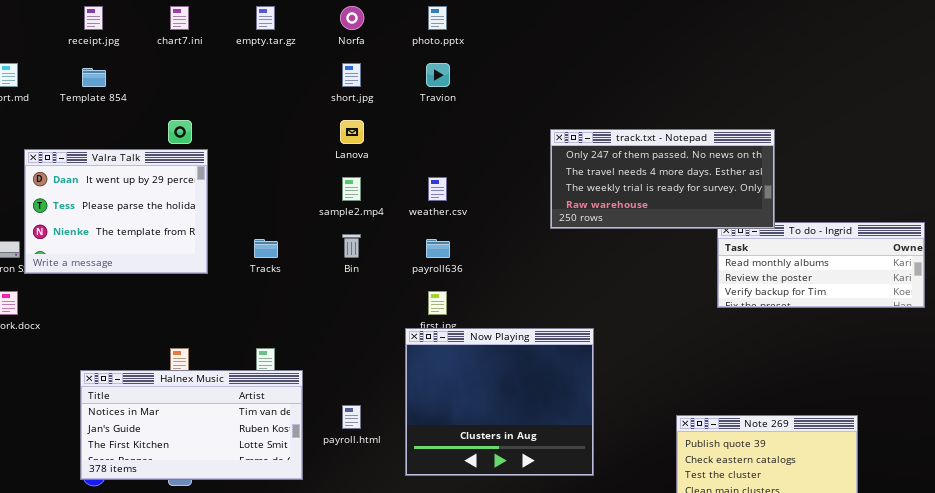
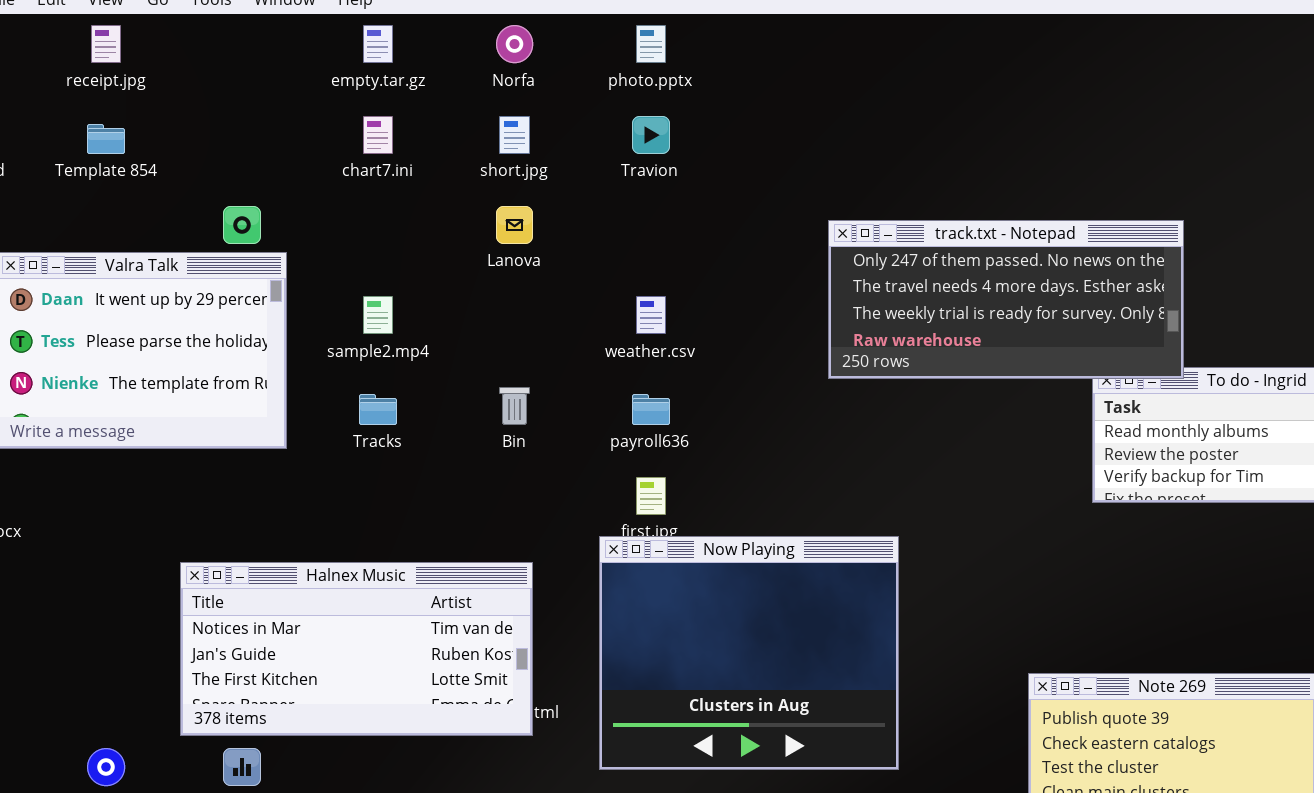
chart7.ini: [170,6,189,30] -> [363,116,393,154], moved
sample2.mp4: [342,177,361,201] -> [363,296,393,334], moved
Halnex Music: [80,370,303,480] -> [180,562,533,736], moved

